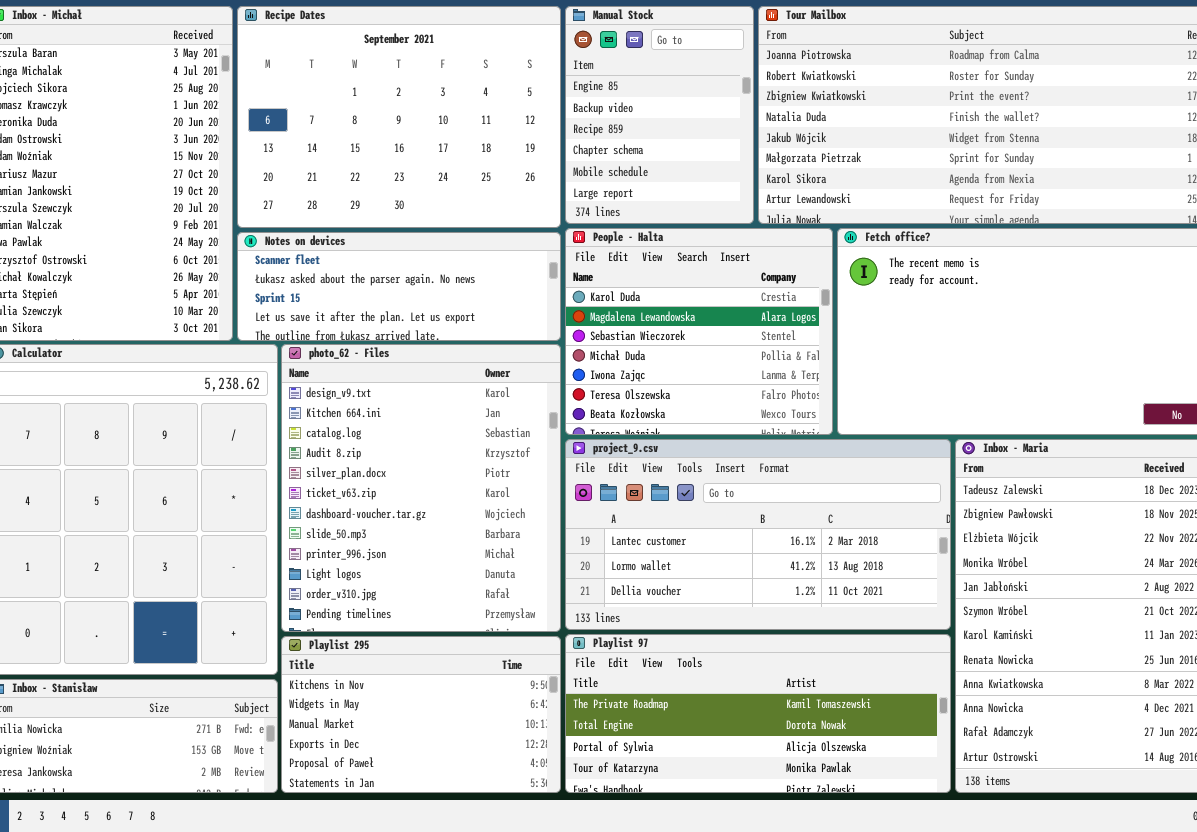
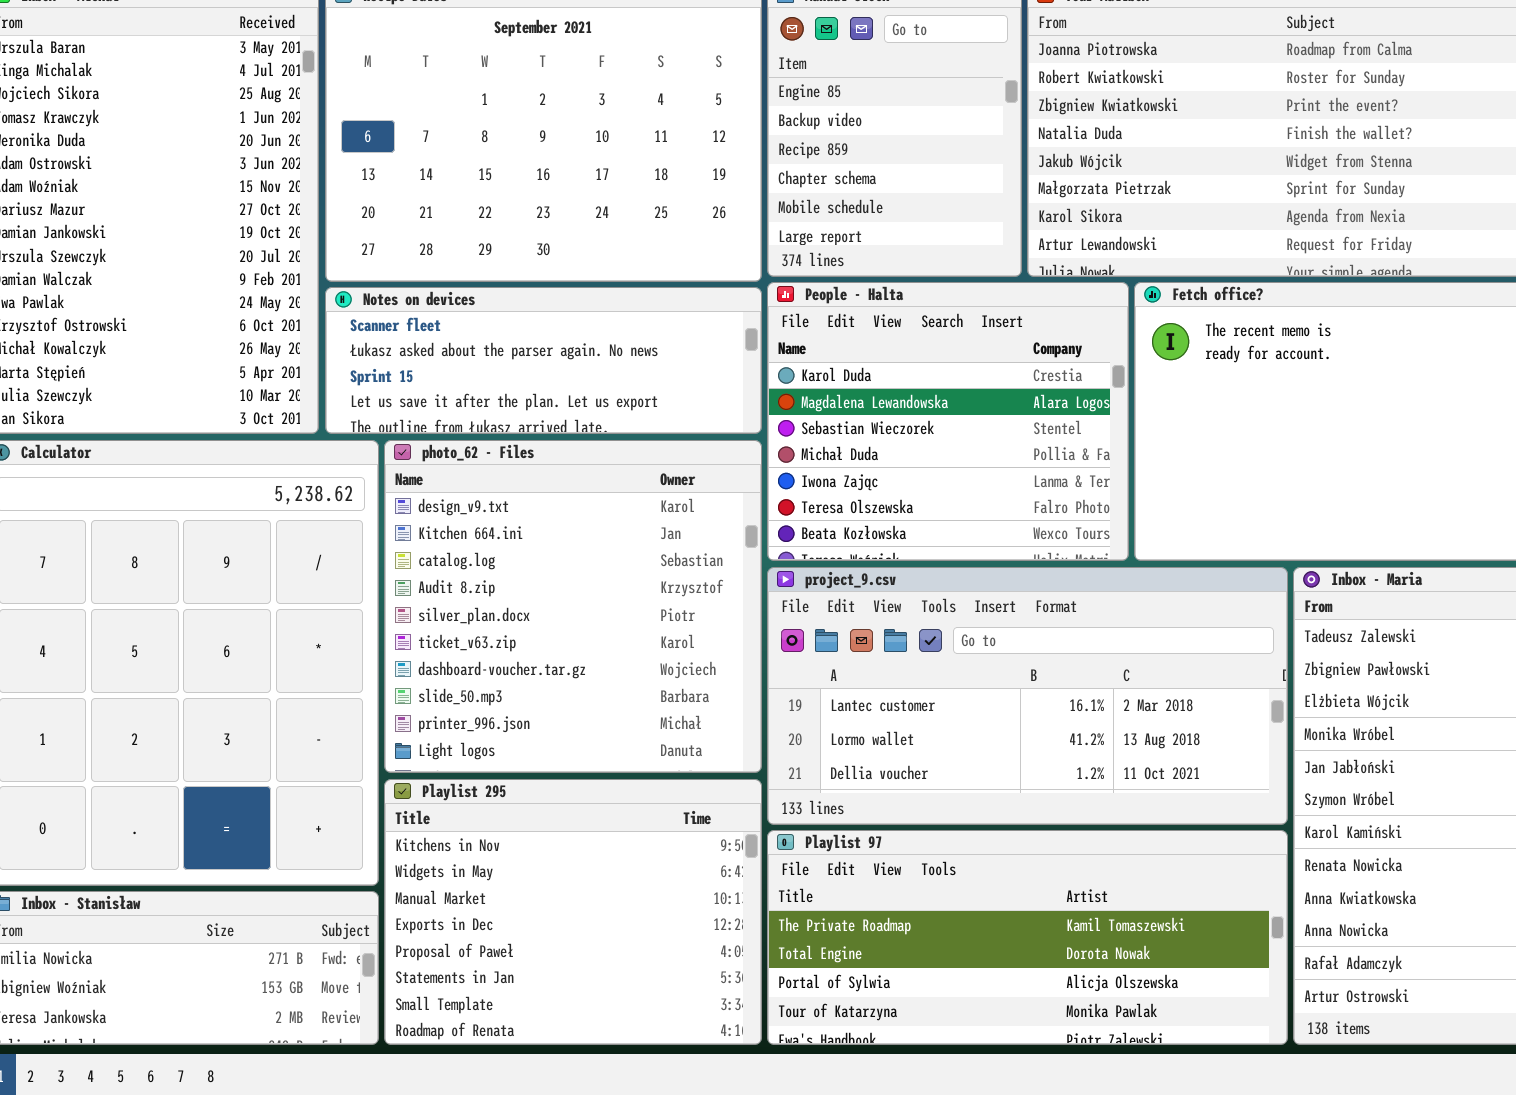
photo_62 - Files: [281,344,561,632] -> [384,440,762,773], resized
Playlist 295: [281,636,561,793] -> [384,779,762,1045], resized

